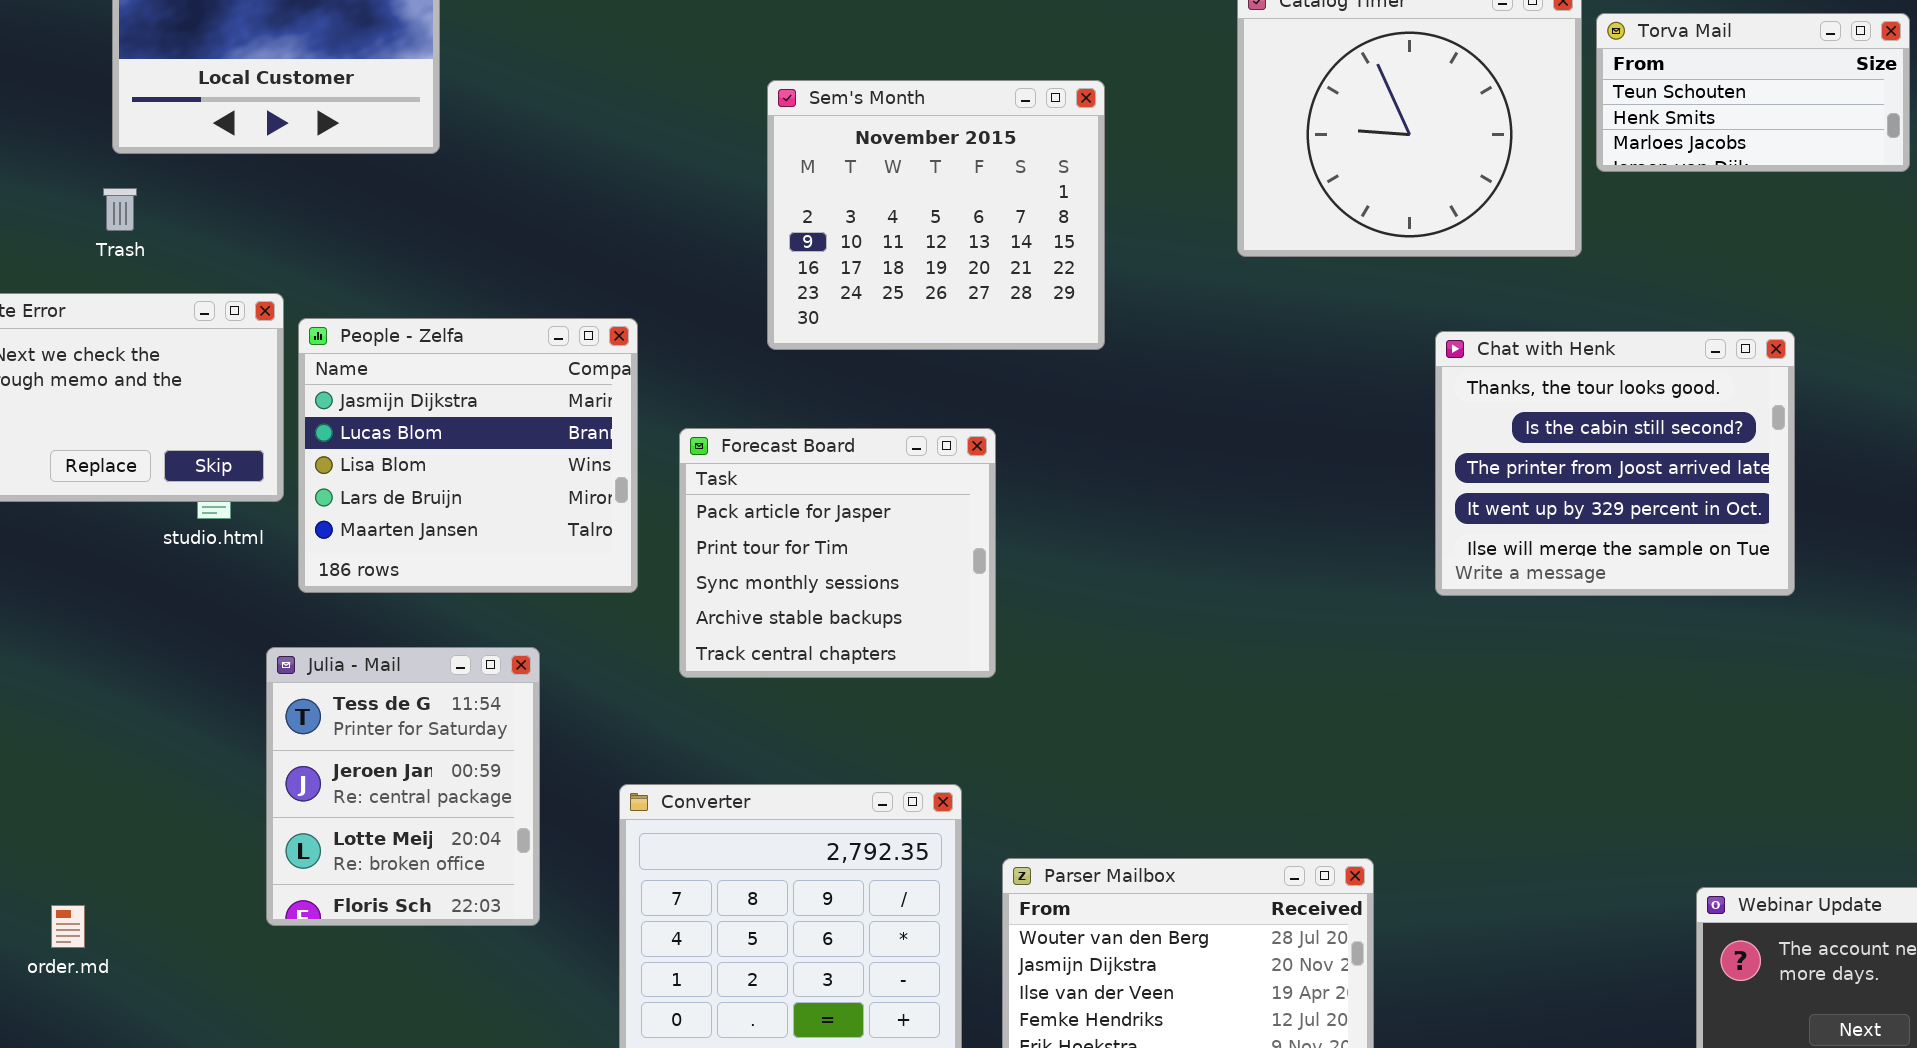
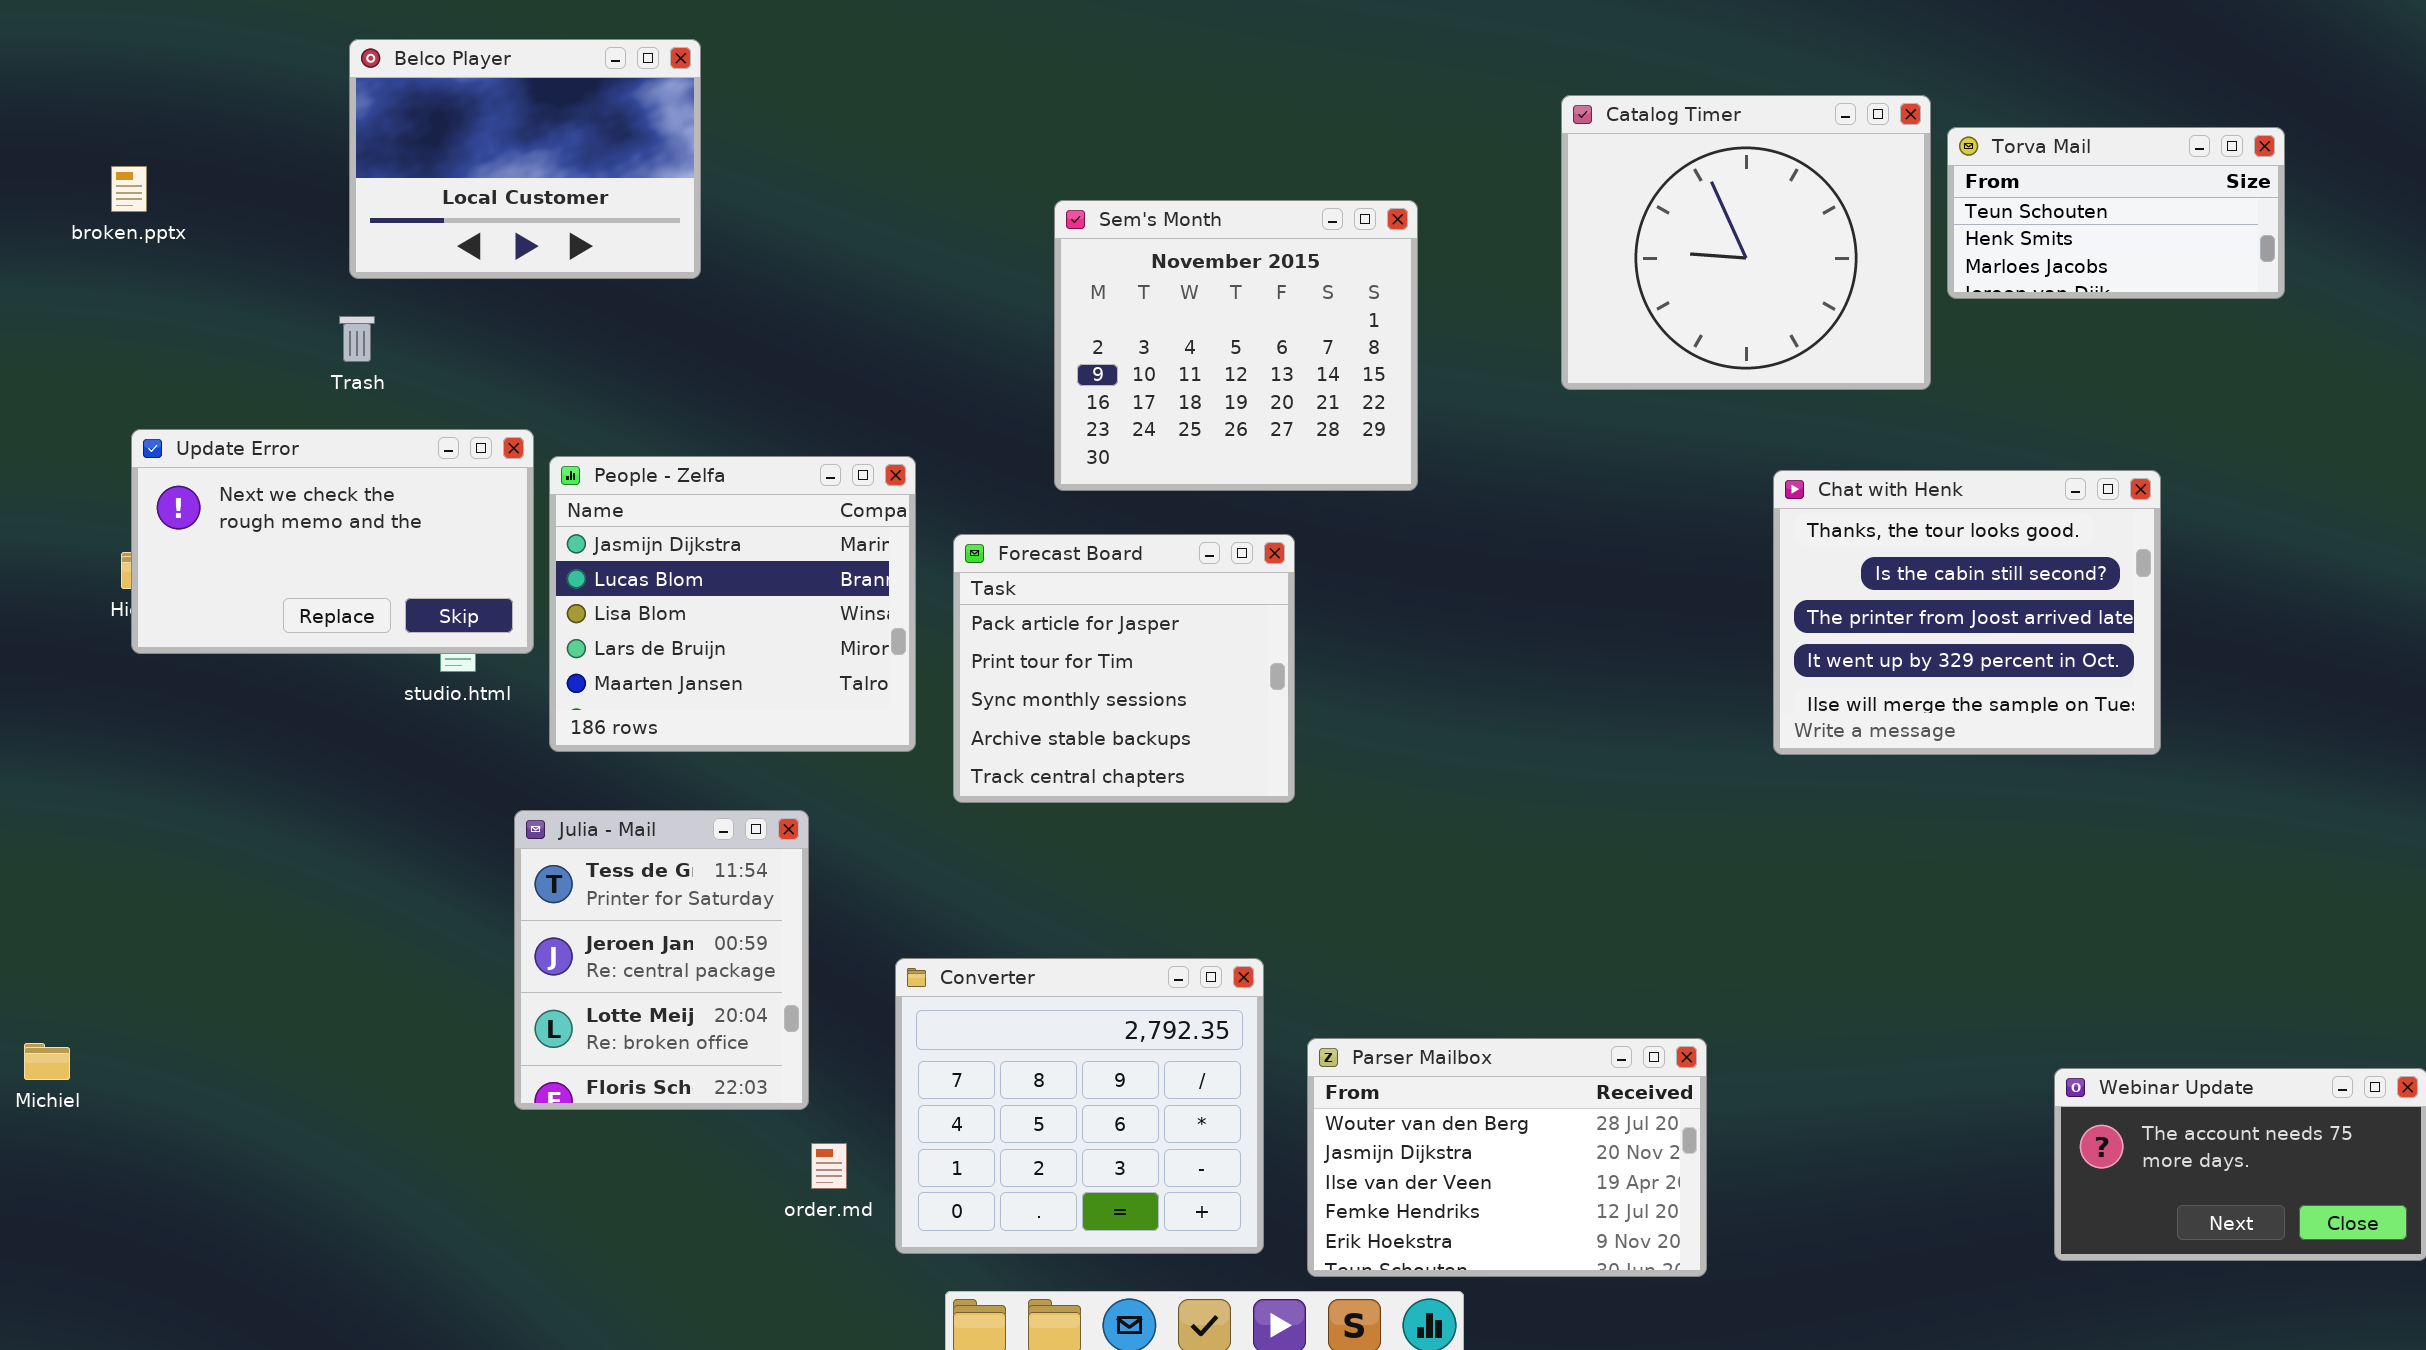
Forecast Board: [679,428,996,678] -> [953,534,1295,803], moved
order.md: [51,905,85,948] -> [811,1143,847,1189], moved

